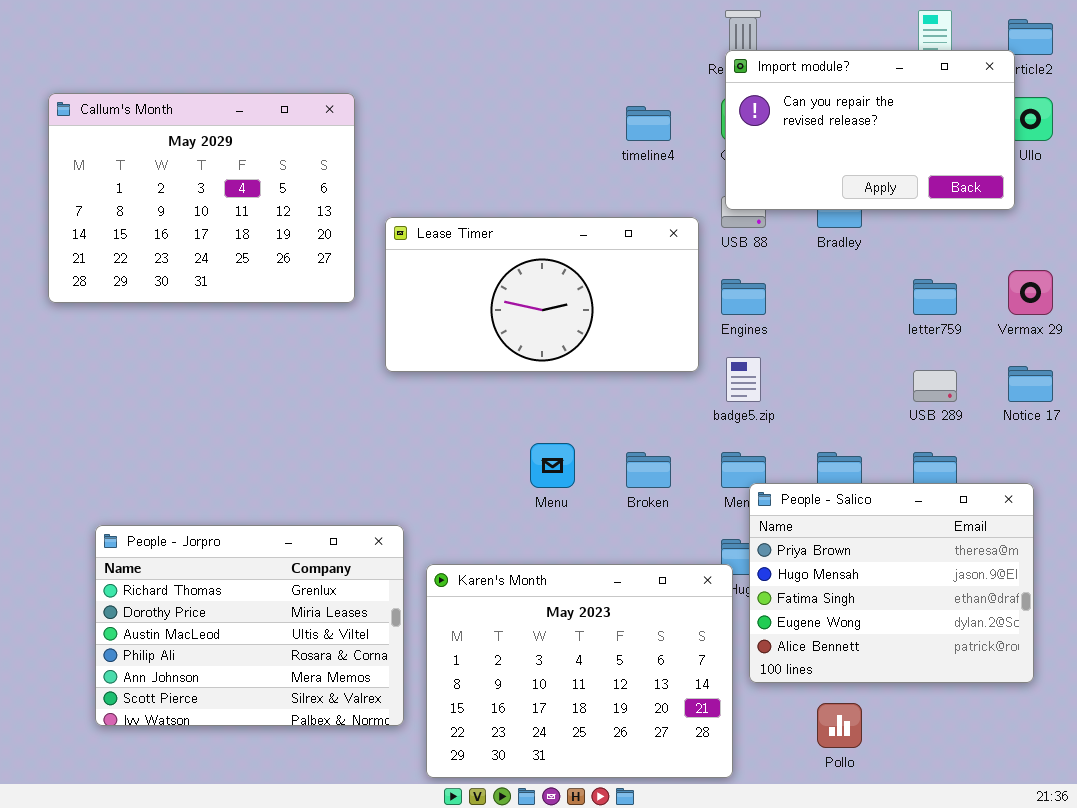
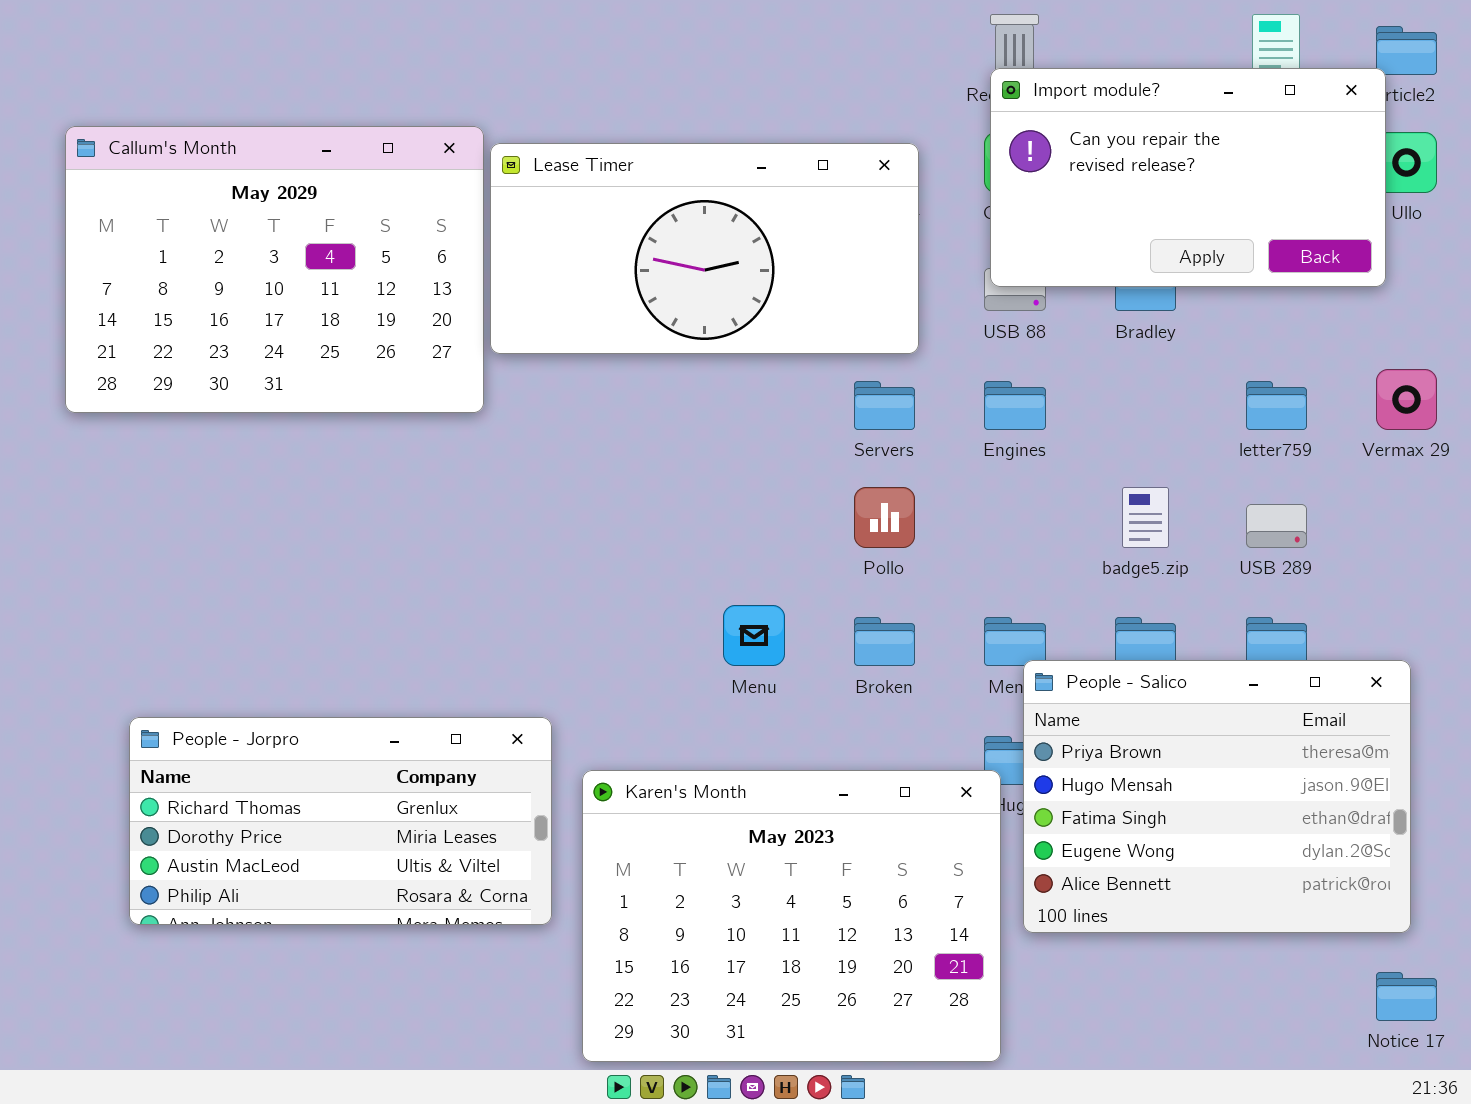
Lease Timer: [385,217,699,372] -> [490,143,919,354], moved
badge5.zip: [726,357,761,402] -> [1122,487,1169,548], moved
Notice 17: [1008,366,1053,402] -> [1376,972,1437,1021], moved
People - Jorpro: [95,525,404,726] -> [129,717,552,925], resized
Pollo: [817,703,862,748] -> [854,487,915,548], moved

